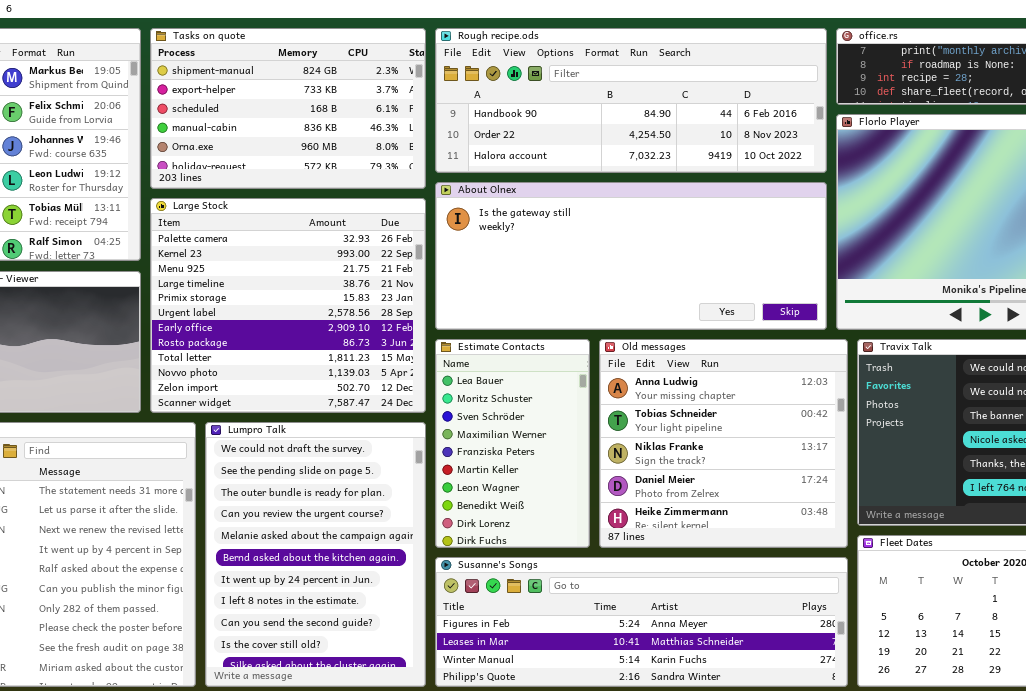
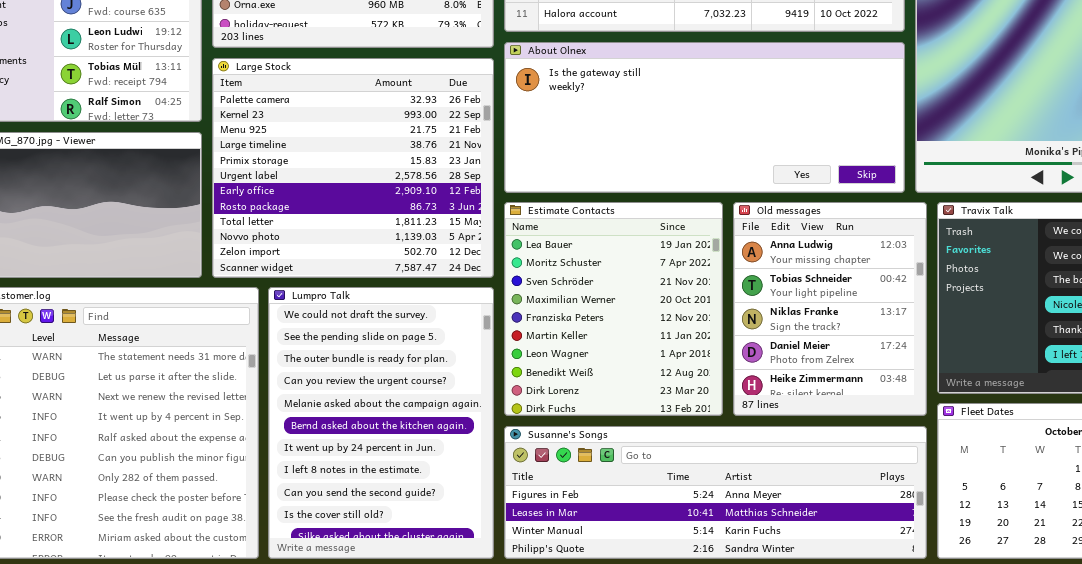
Estimate Contacts: [435,339,590,548] -> [504,202,723,416], resized
Old messages: [599,339,848,548] -> [733,202,927,416], resized

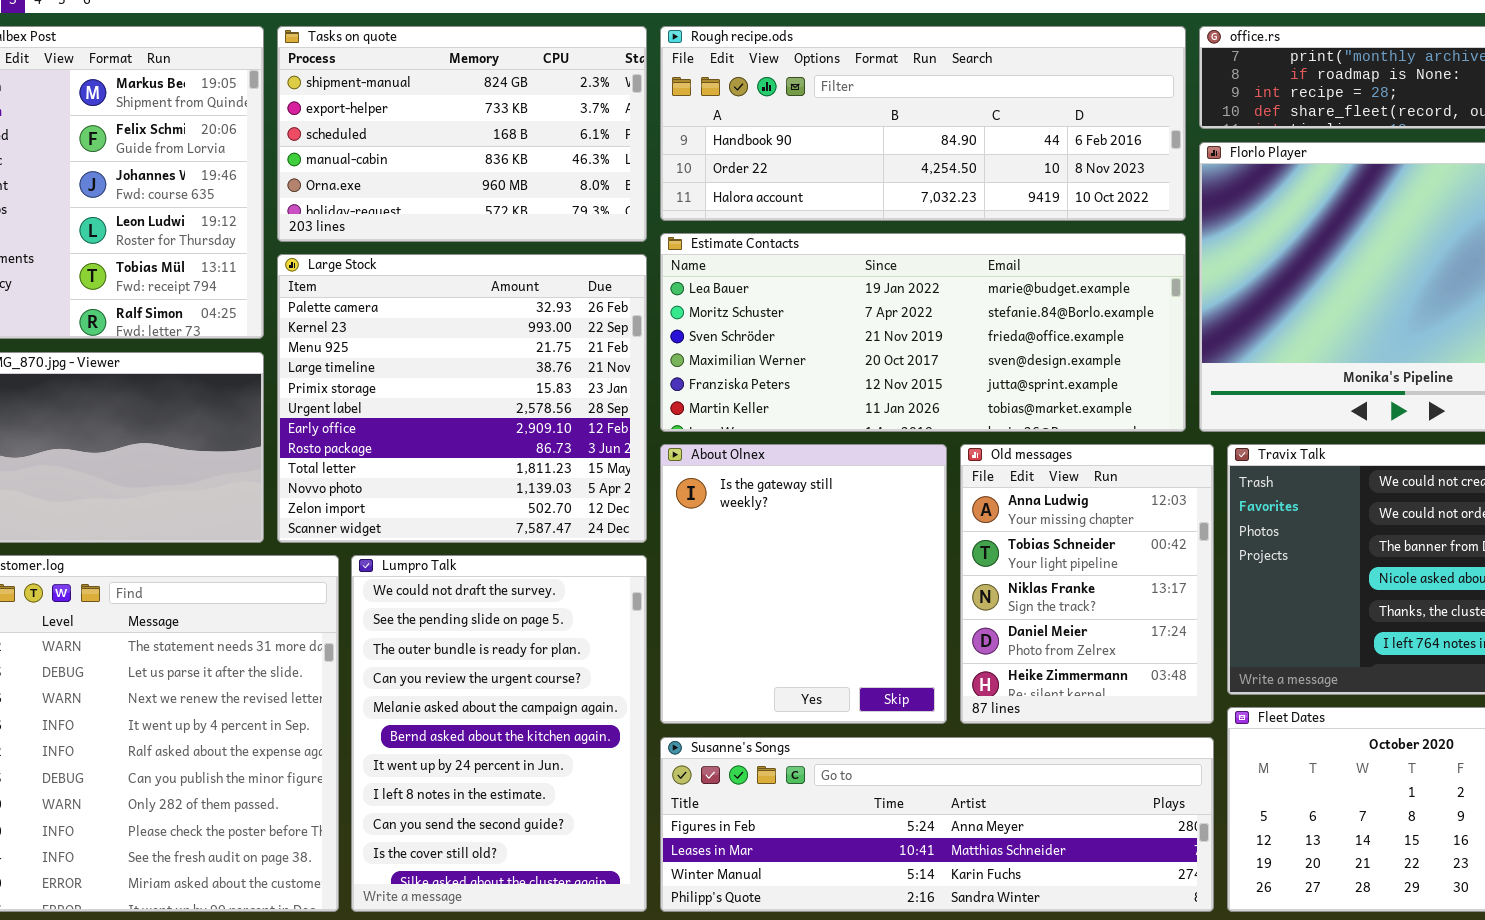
About Olnex: [504,42,905,193] -> [660,444,947,724], moved, resized
Estimate Contacts: [504,202,723,416] -> [660,233,1186,432], moved, resized

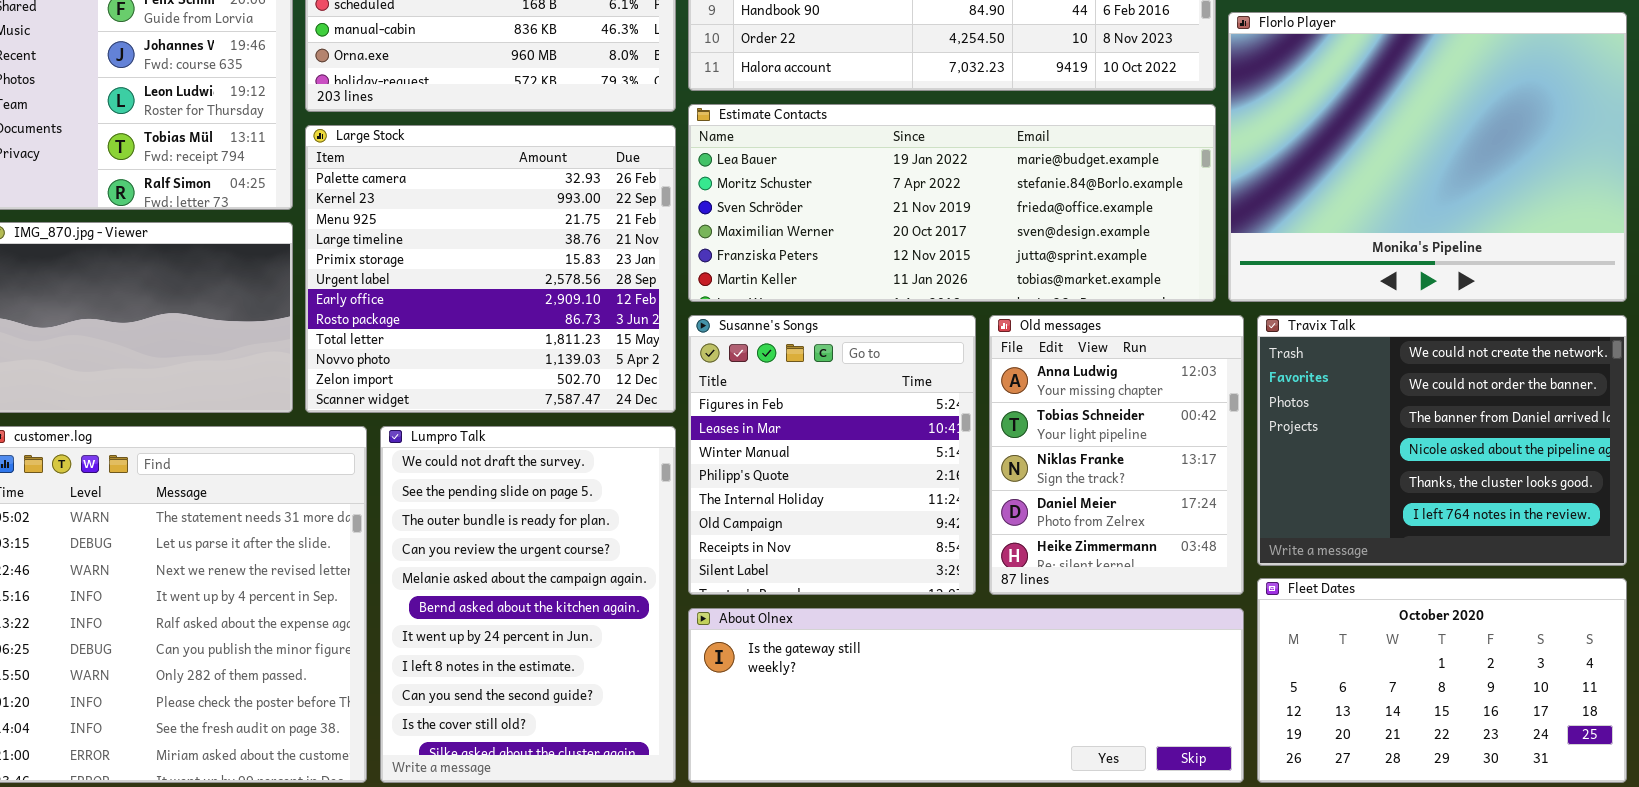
About Olnex: [660,444,947,724] -> [688,608,1244,783], moved, resized
Susanne's Songs: [660,737,1214,912] -> [688,315,976,595], moved, resized

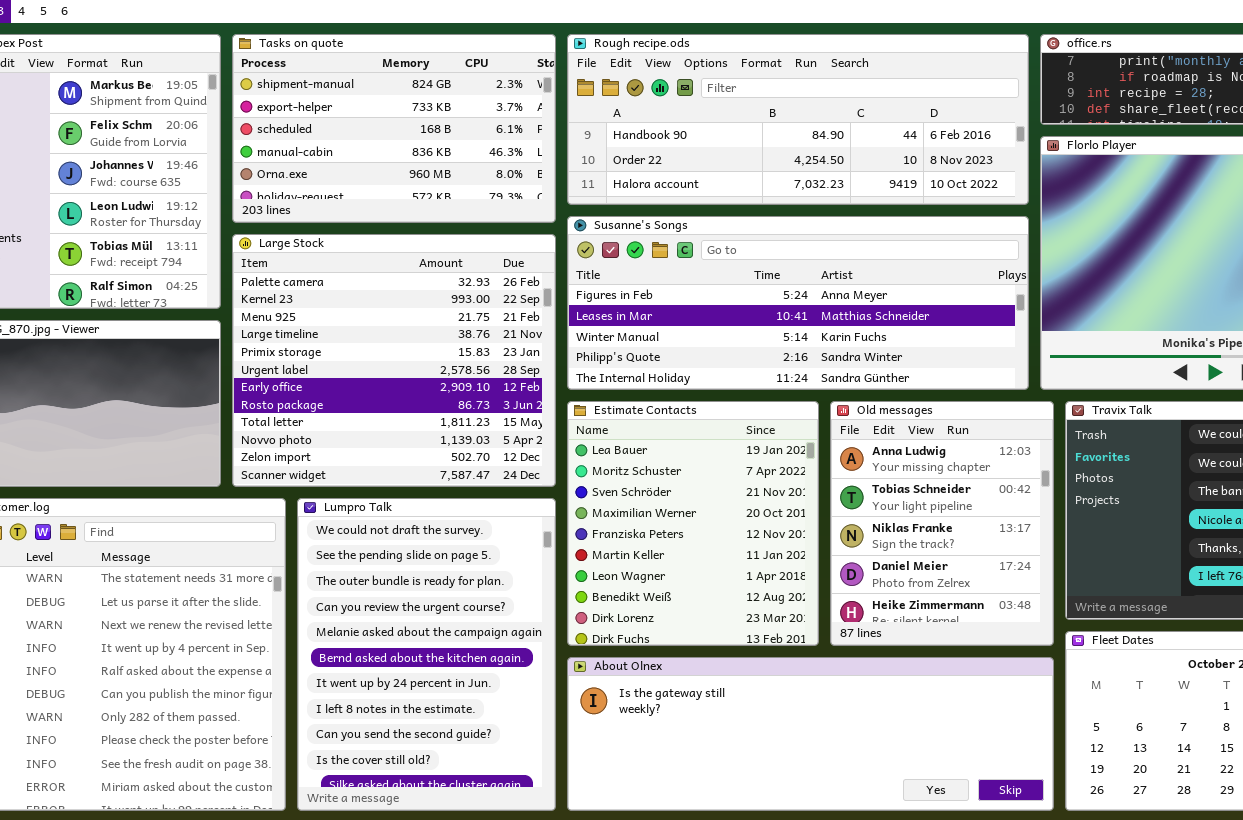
Estimate Contacts: [688,104,1216,302] -> [567,401,819,646], moved, resized
Susanne's Songs: [688,315,976,595] -> [567,216,1029,390], moved, resized

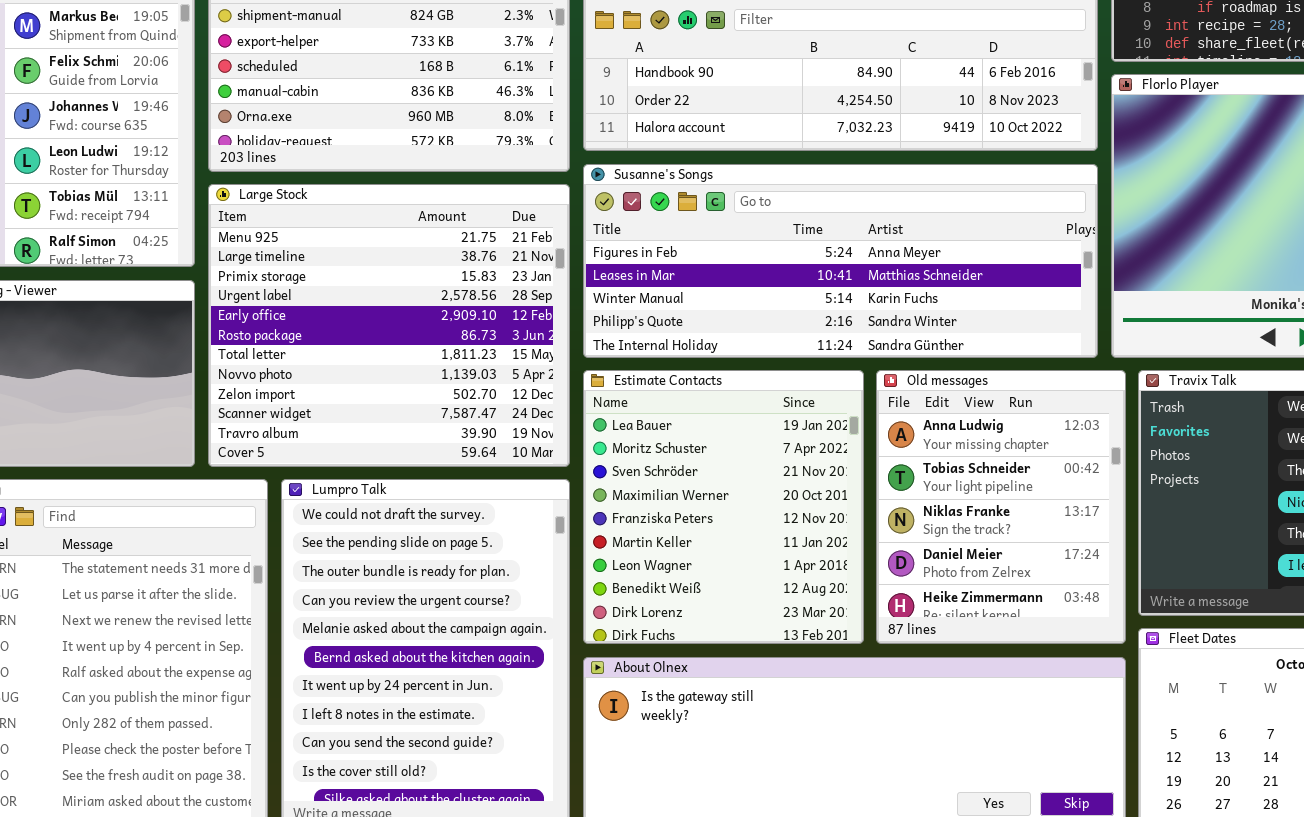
Large Stock: [232,234,556,487] -> [208,184,570,467], scrolled down 2 rows

